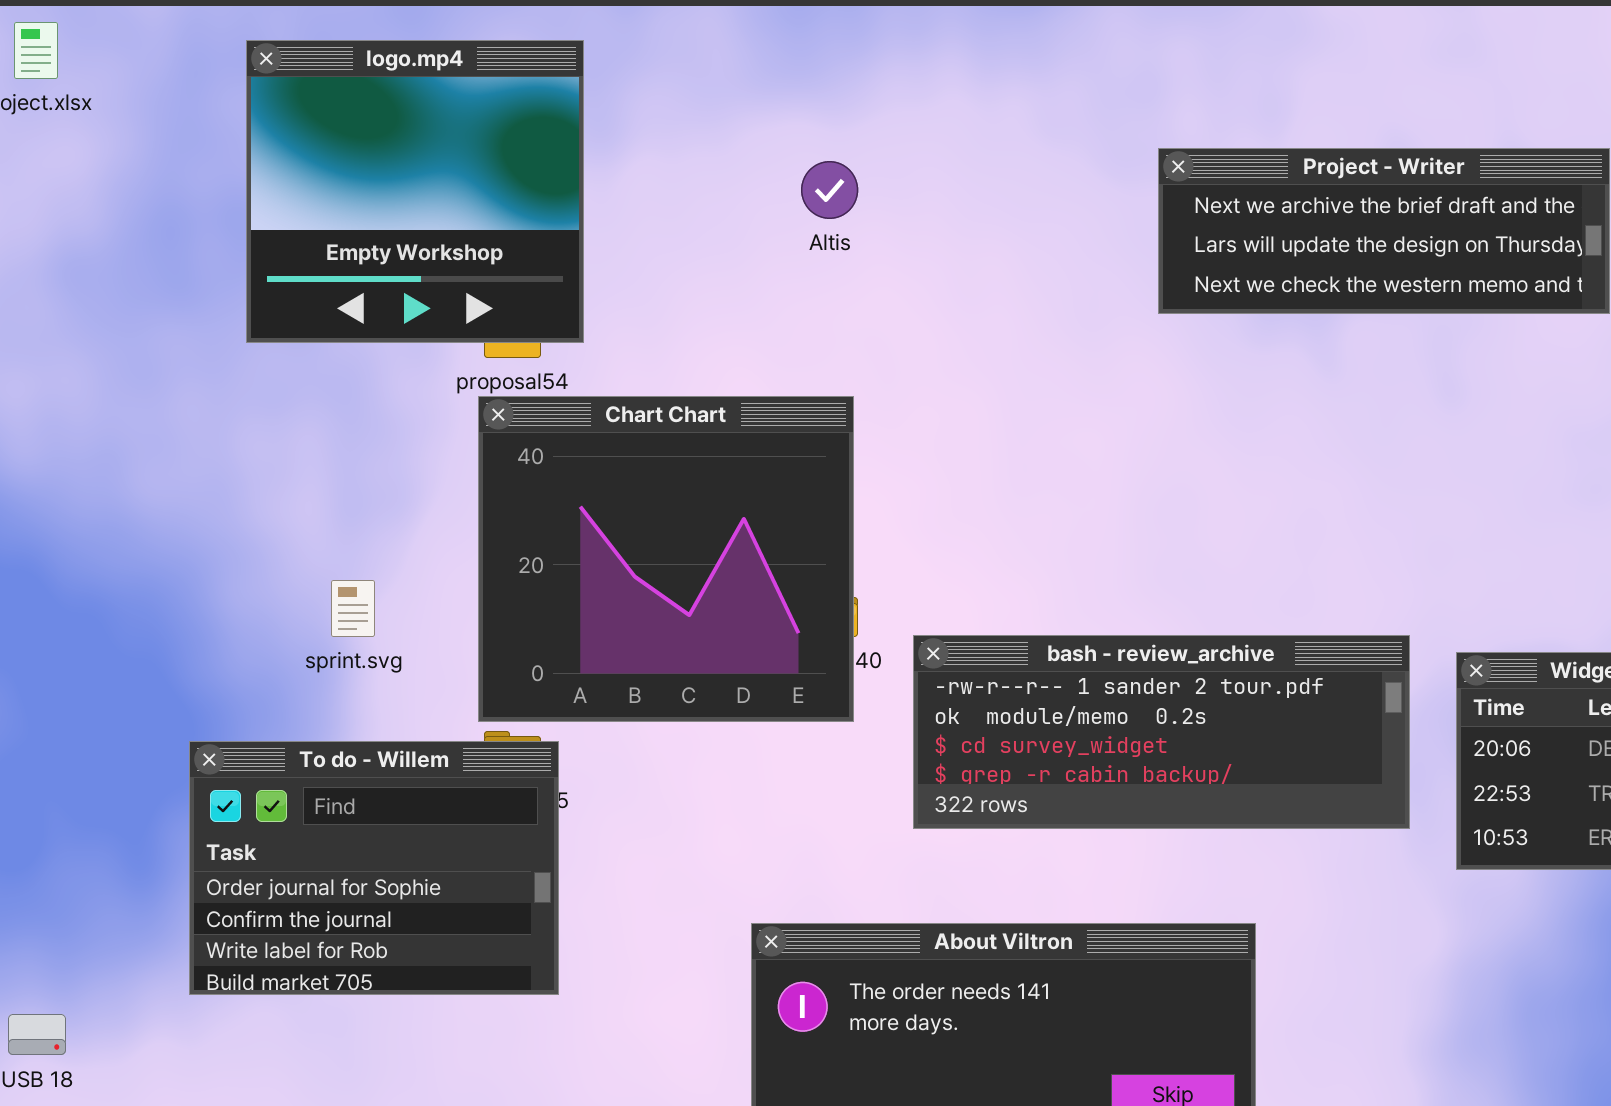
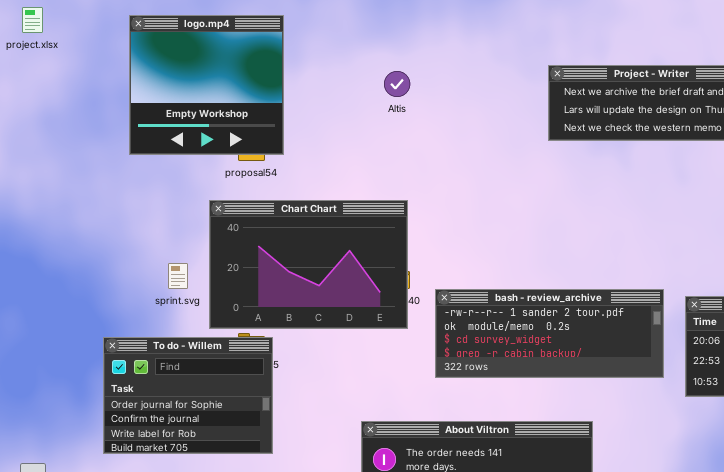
Chart Chart: [478,396,854,722] -> [209,200,408,329], resized

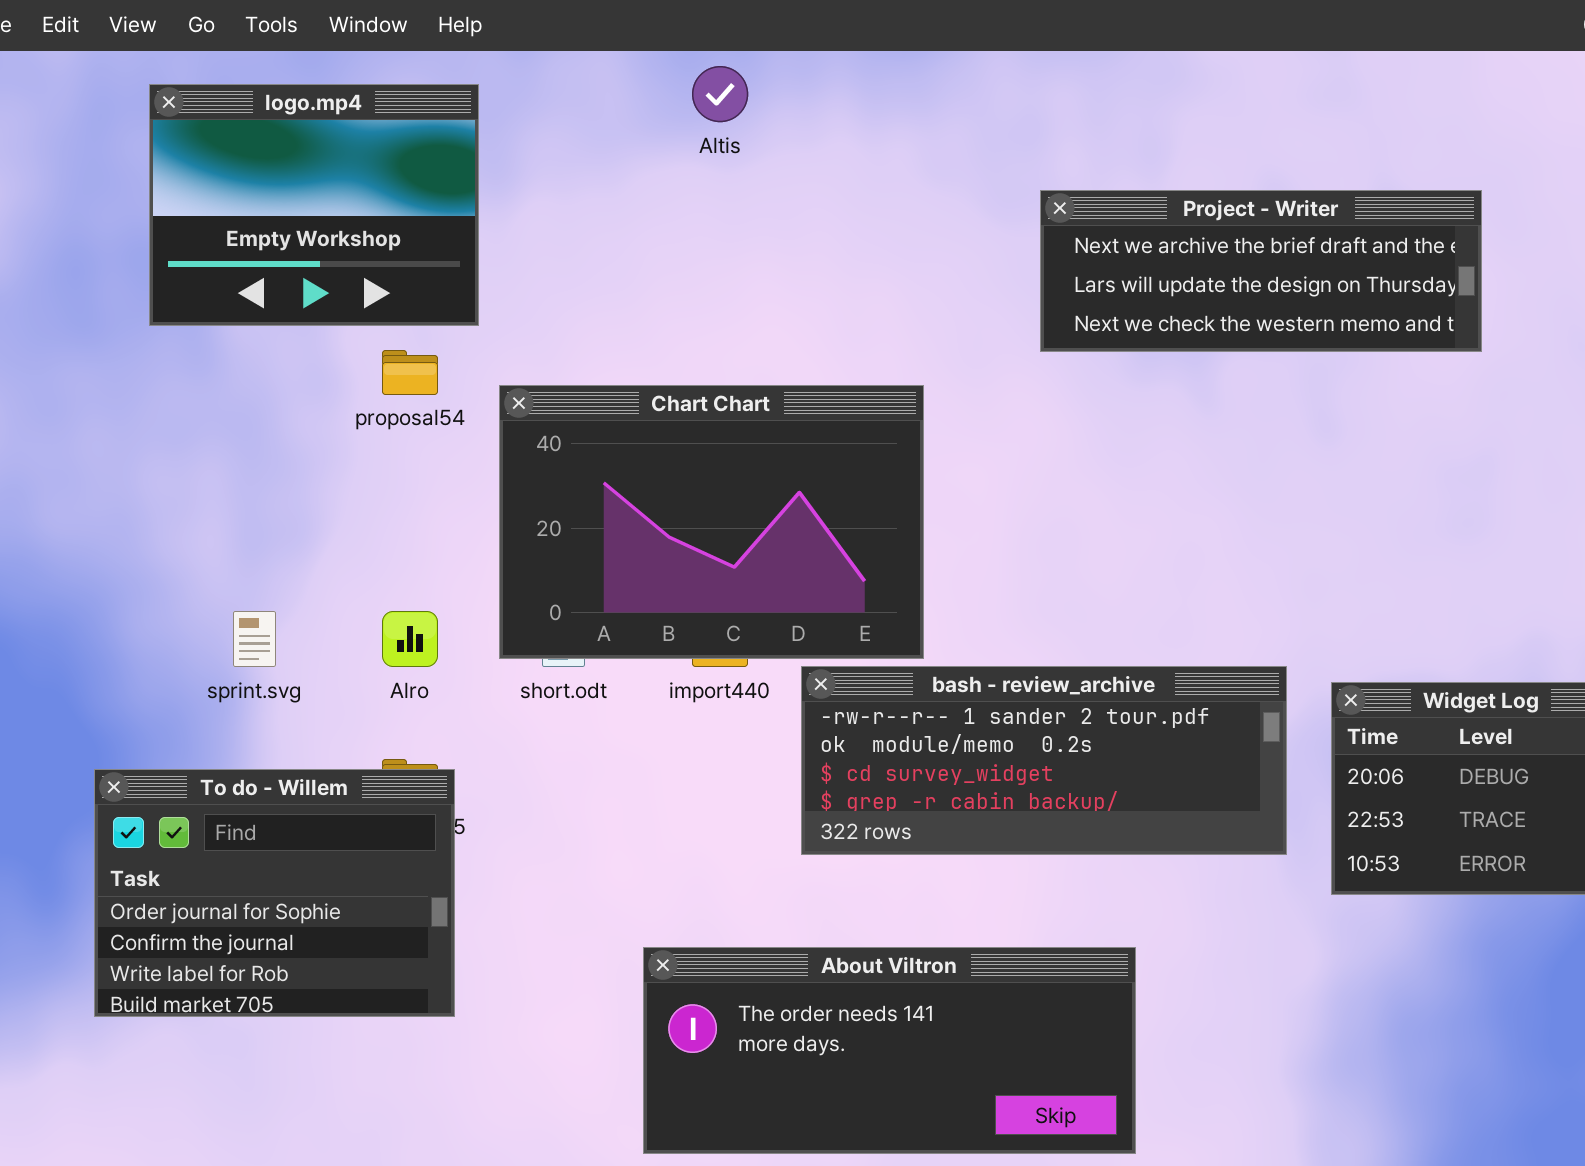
logo.mp4: [129,15,284,155] -> [149,84,479,326], resized
Altis: [384,71,410,97] -> [692,66,748,122], moved
Chart Chart: [209,200,408,329] -> [499,385,924,659], moved

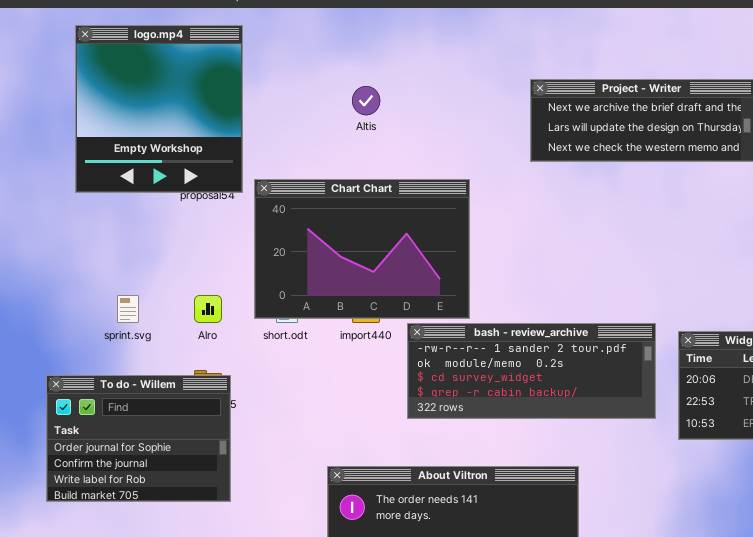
Altis: [692,66,748,122] -> [352,86,380,115], moved
logo.mp4: [149,84,479,326] -> [75,25,243,193], resized

